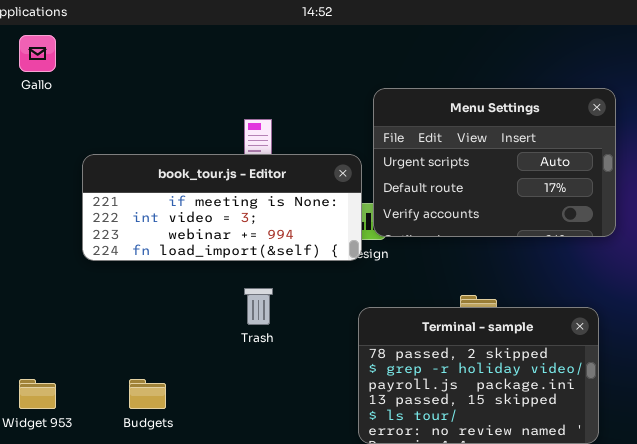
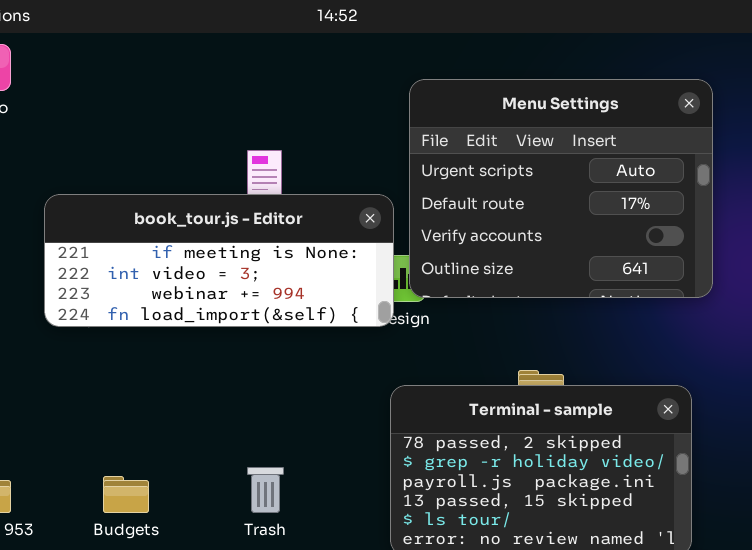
Menu Settings: [373,88,616,237] -> [409,79,713,298], resized
Trash: [244,288,273,325] -> [247,467,284,513], moved

